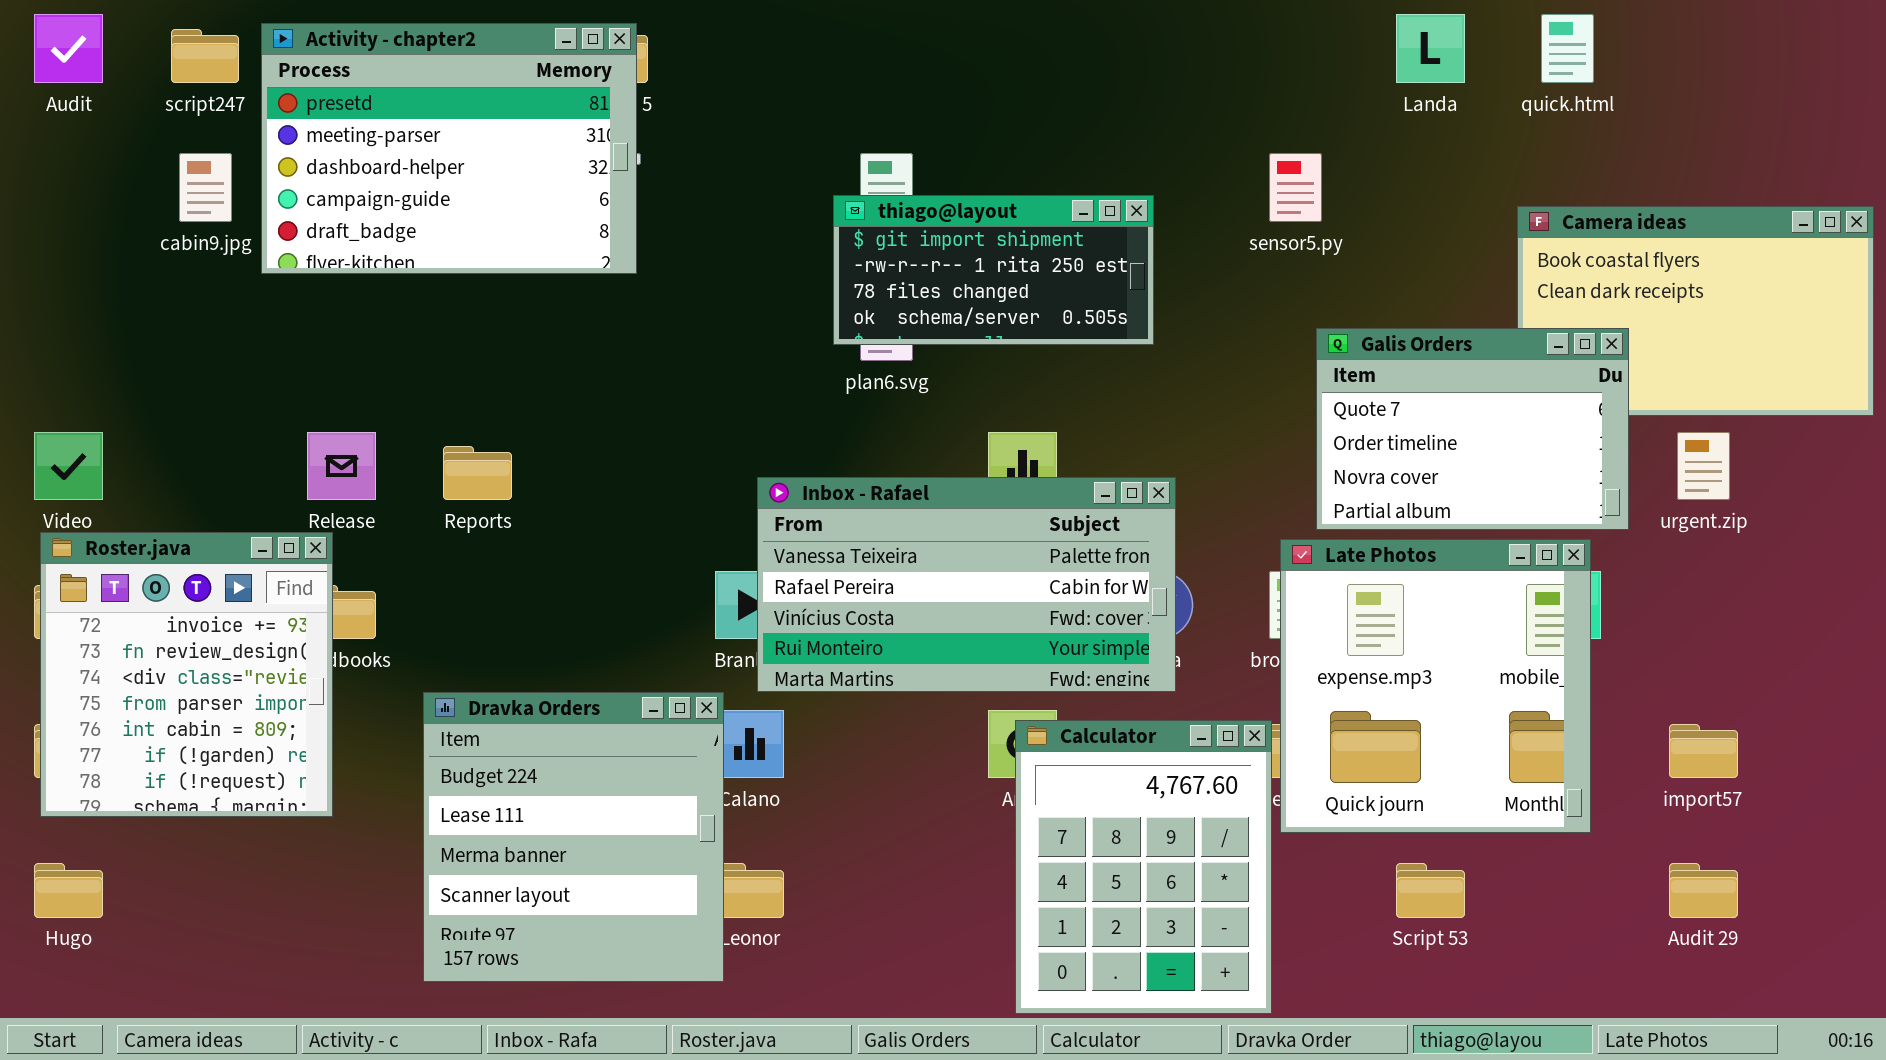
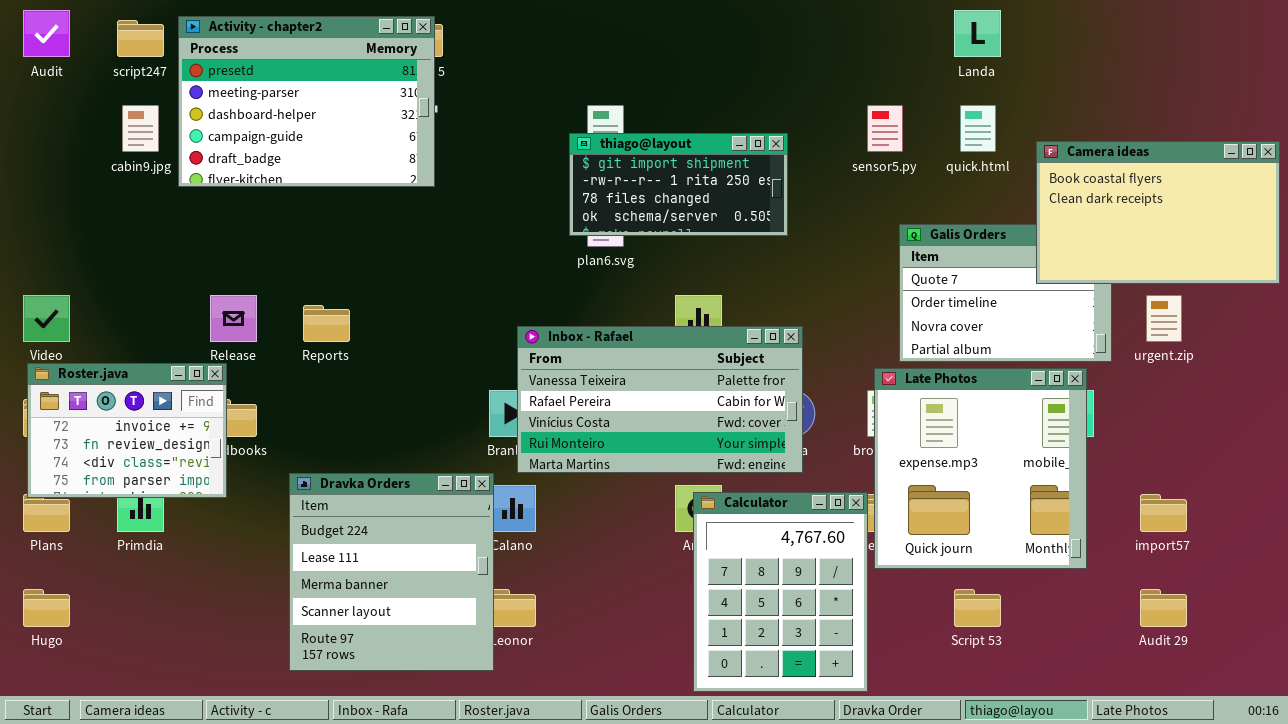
quick.html: [1541,14,1594,83] -> [960,105,996,152], moved
Camera ideas: [1517,206,1874,416] -> [1036,141,1280,284], raised
Roster.java: [40,532,333,817] -> [27,363,227,498], resized

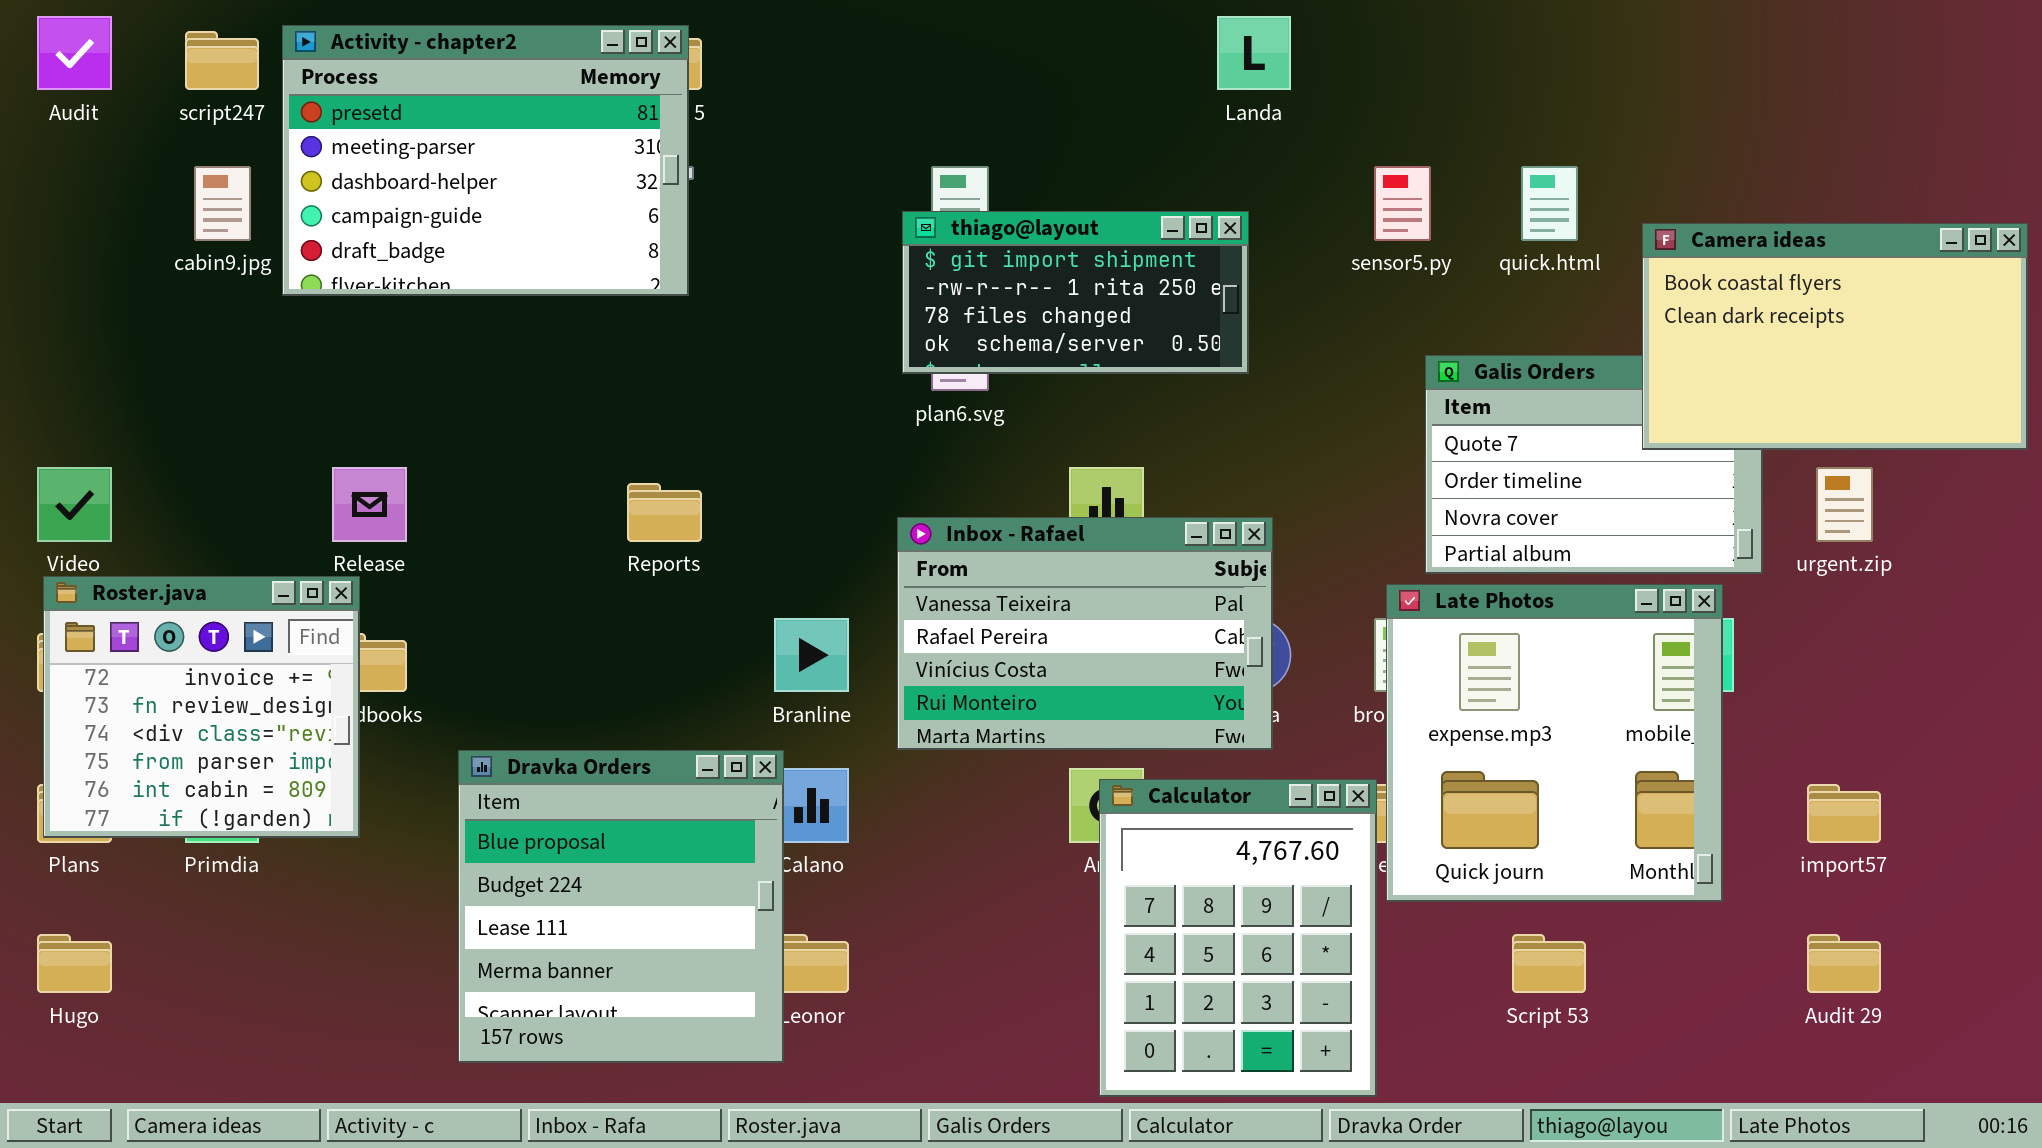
Landa: [954,10,1001,57] -> [1217,16,1291,90], moved
Reports: [303,305,350,342] -> [627,483,702,542], moved
Inbox - Rafael: [517,326,803,473] -> [897,517,1273,750], resized
Roster.java: [27,363,227,498] -> [43,576,360,838], resized
Dravka Orders: [289,473,494,671] -> [458,750,784,1063], scrolled up 1 row

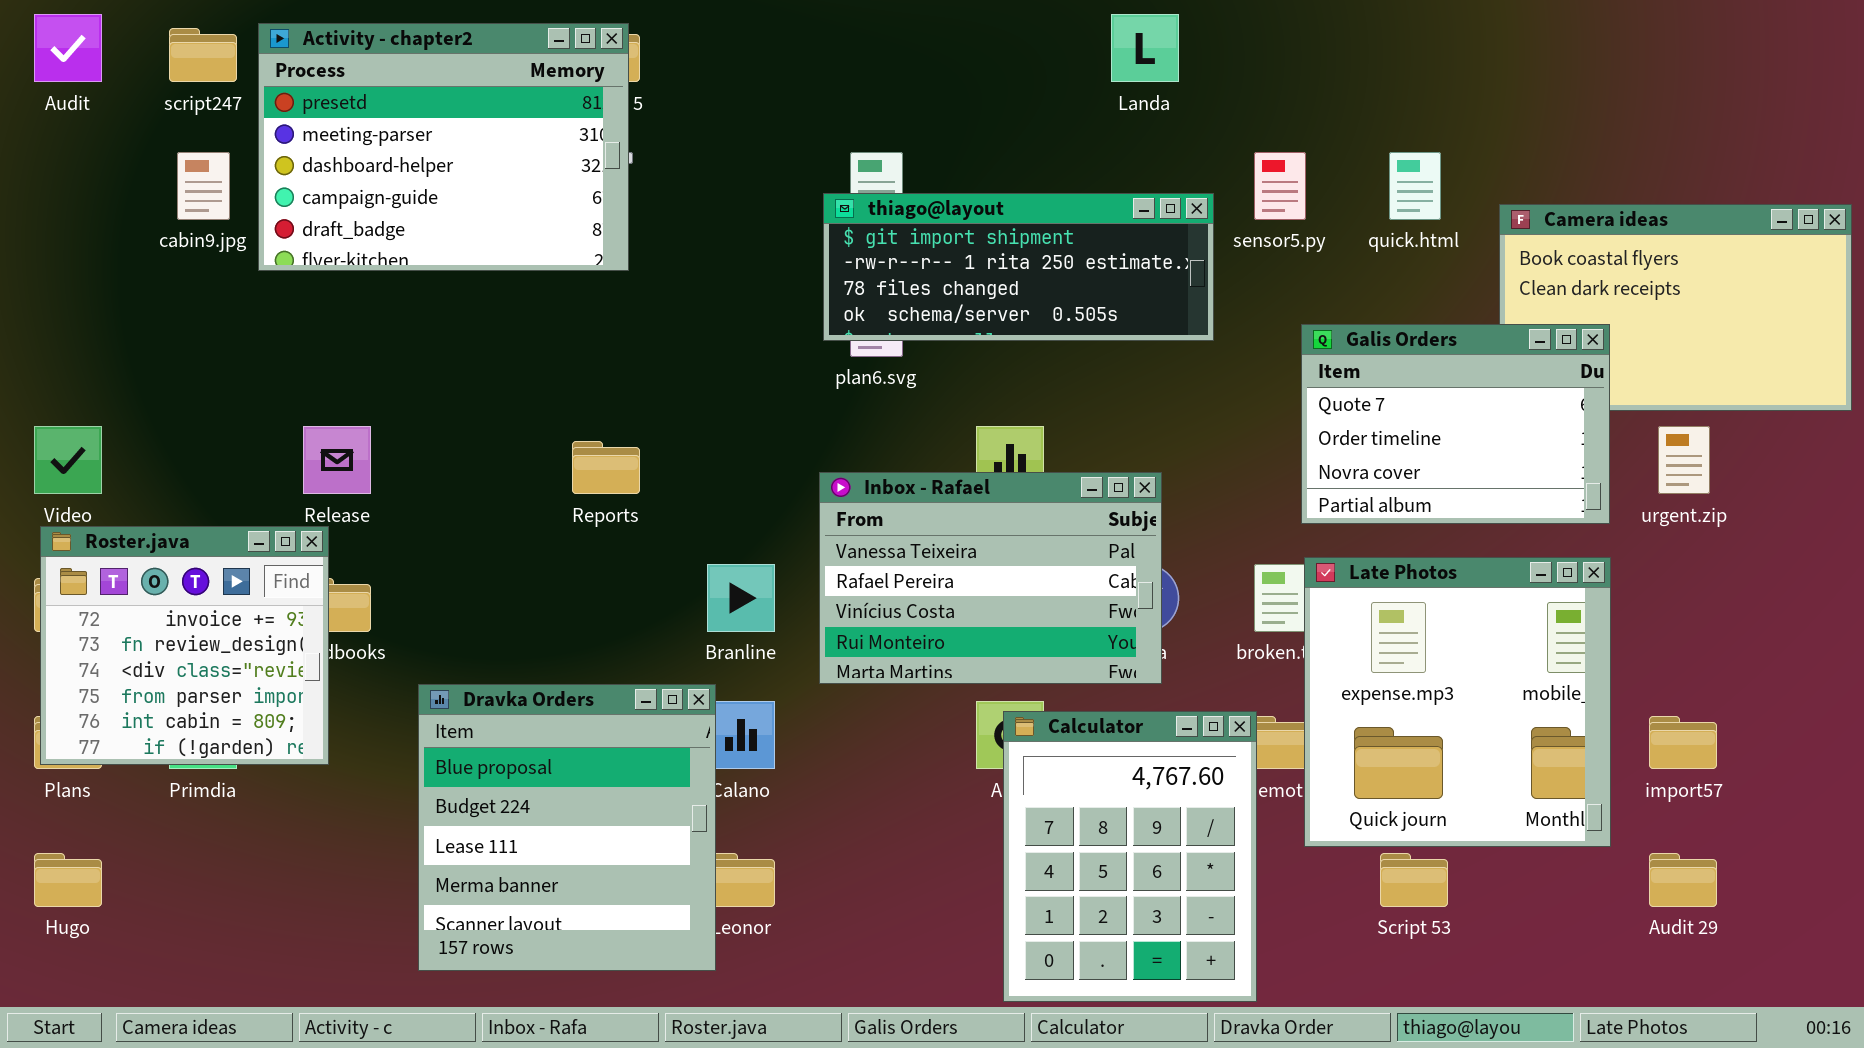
thiago@layout: [902,211,1249,374] -> [823,193,1214,341], resized
Galis Orders: [1425,355,1763,574] -> [1301,324,1610,524], raised
Late Photos: [1386,584,1723,902] -> [1304,557,1611,847], moved

